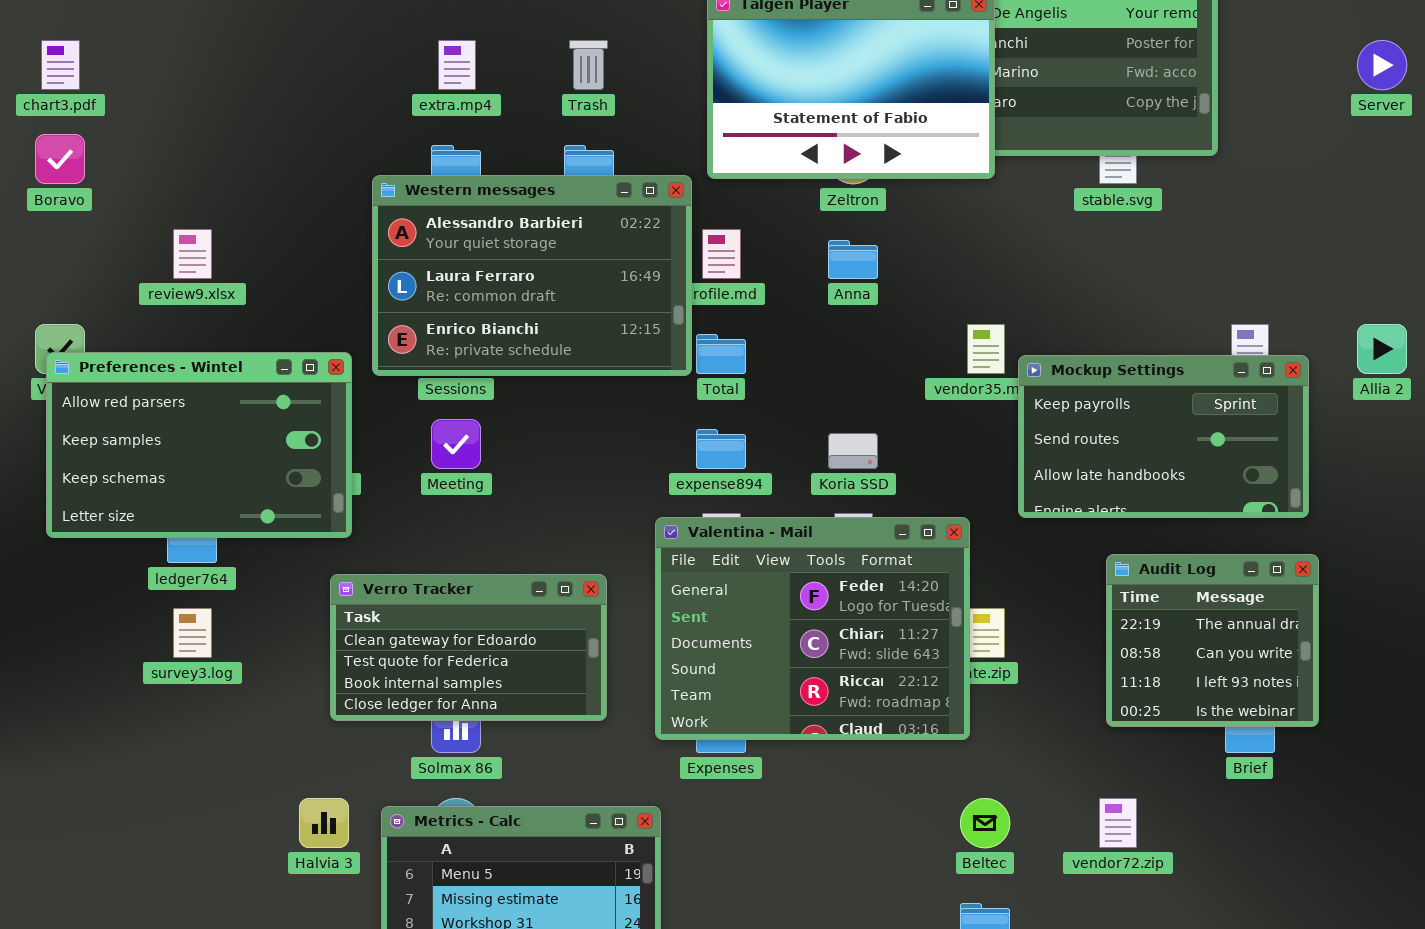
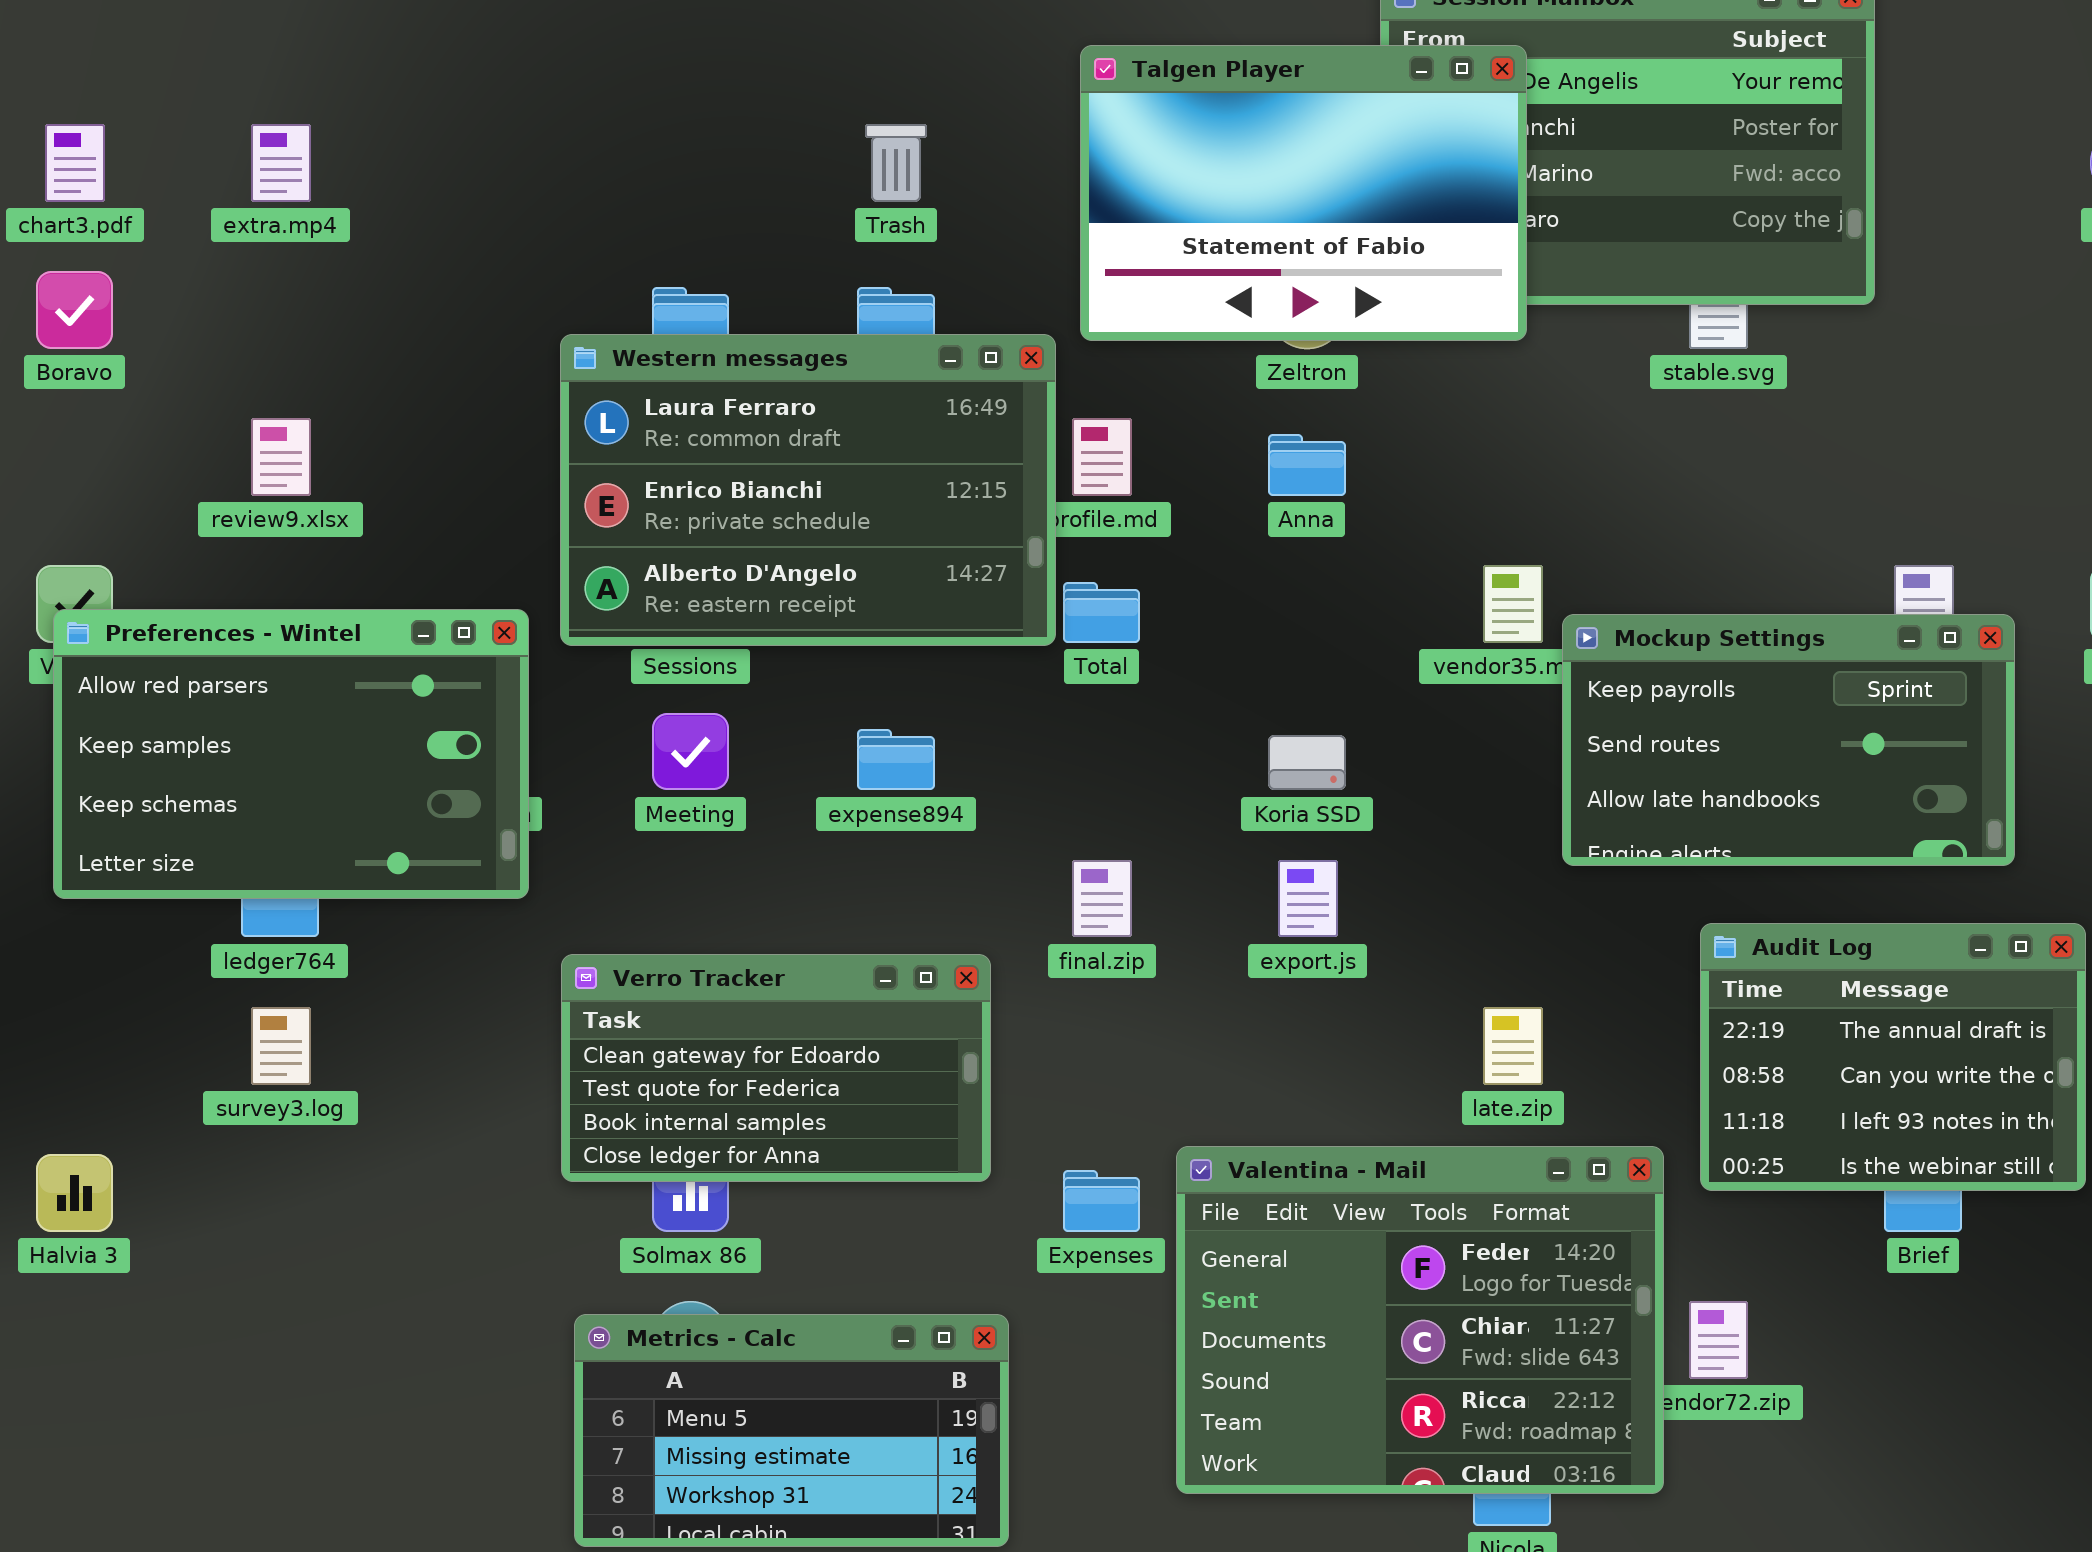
extra.mp4: [438,40,476,90] -> [251,124,311,202], moved
Western messages: [372,175,692,376] -> [560,334,1056,646], scrolled down 1 row
expense894: [696,429,746,469] -> [857,729,935,790], moved
Valentina - Mail: [655,517,970,740] -> [1176,1146,1664,1494], moved
Audit Log: [1106,554,1319,727] -> [1700,923,2086,1191], resized
Verro Tracker: [330,574,607,721] -> [561,954,991,1182], moved
Halvia 3: [299,798,349,848] -> [36,1154,113,1232], moved

